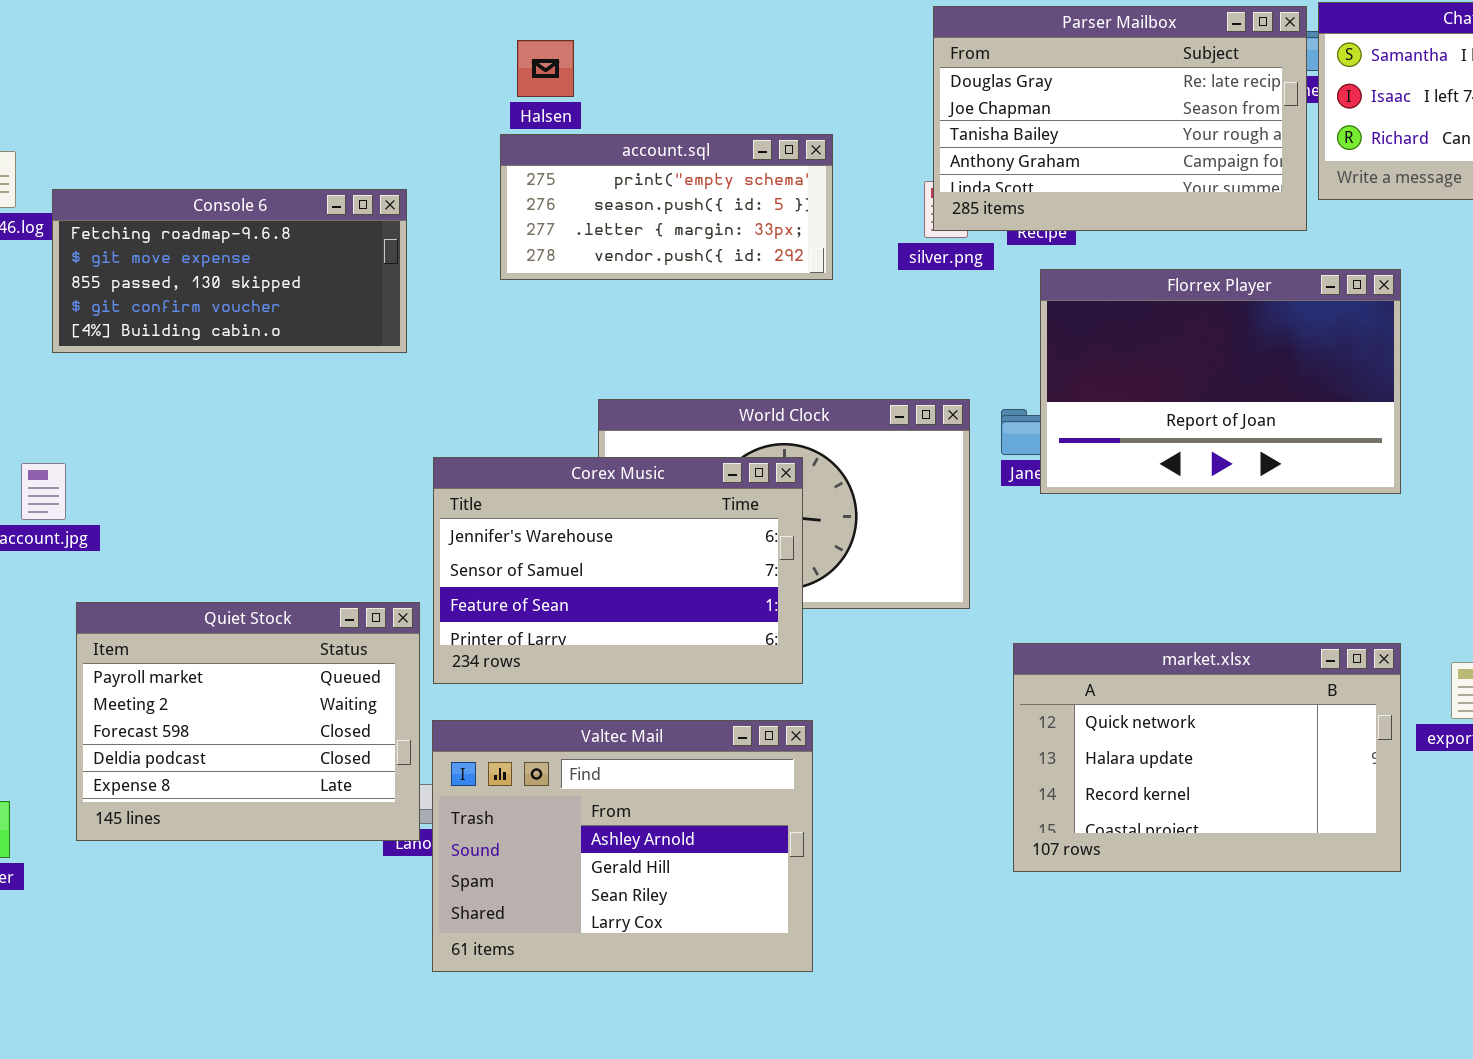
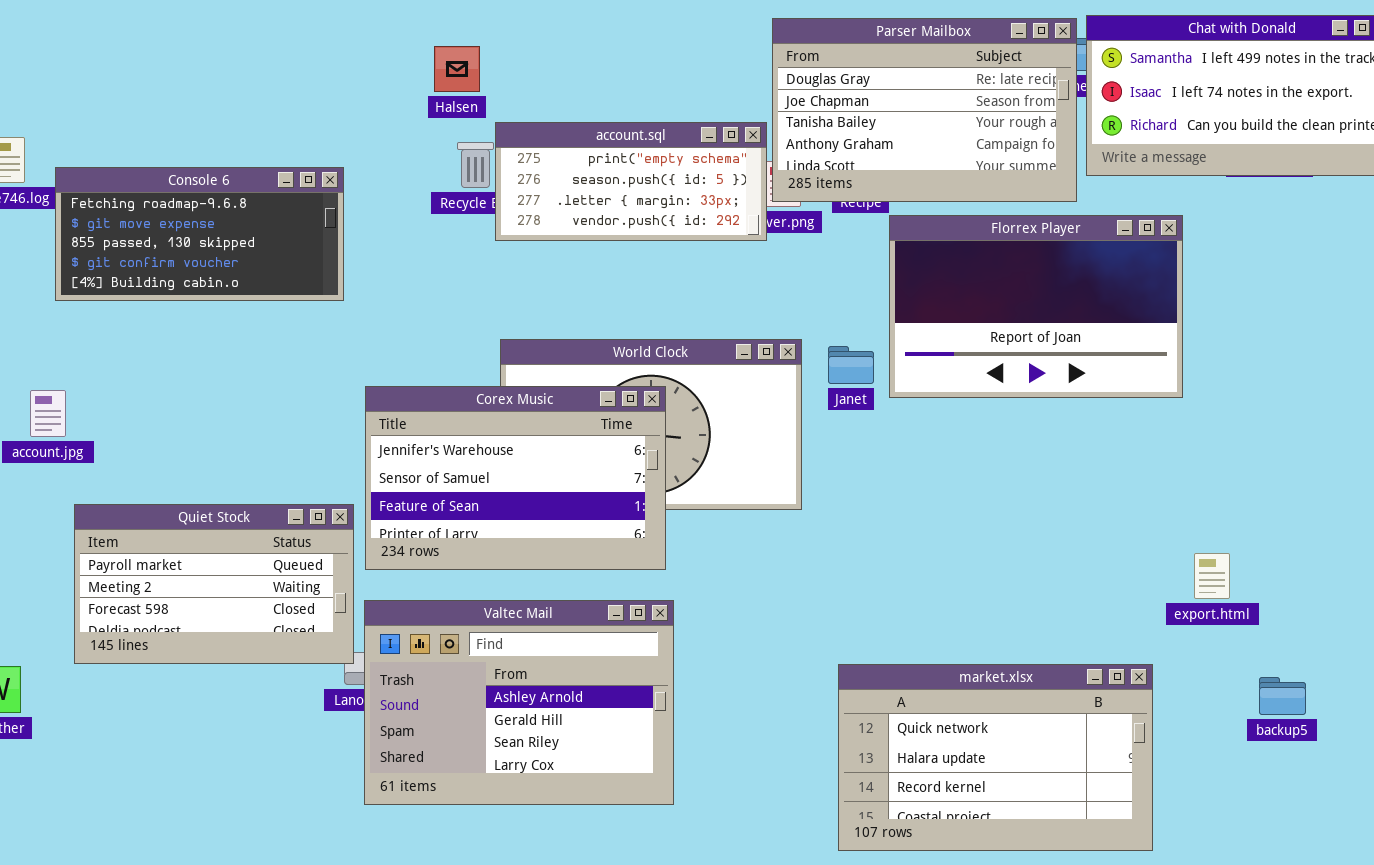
account.sql: [500,134,833,280] -> [495,122,767,241], moved
Florrex Player: [1040,269,1401,494] -> [889,215,1183,398], moved
Quiet Stock: [76,602,420,841] -> [74,504,354,664], resized
market.xlsx: [1013,643,1401,872] -> [838,664,1153,851], moved

